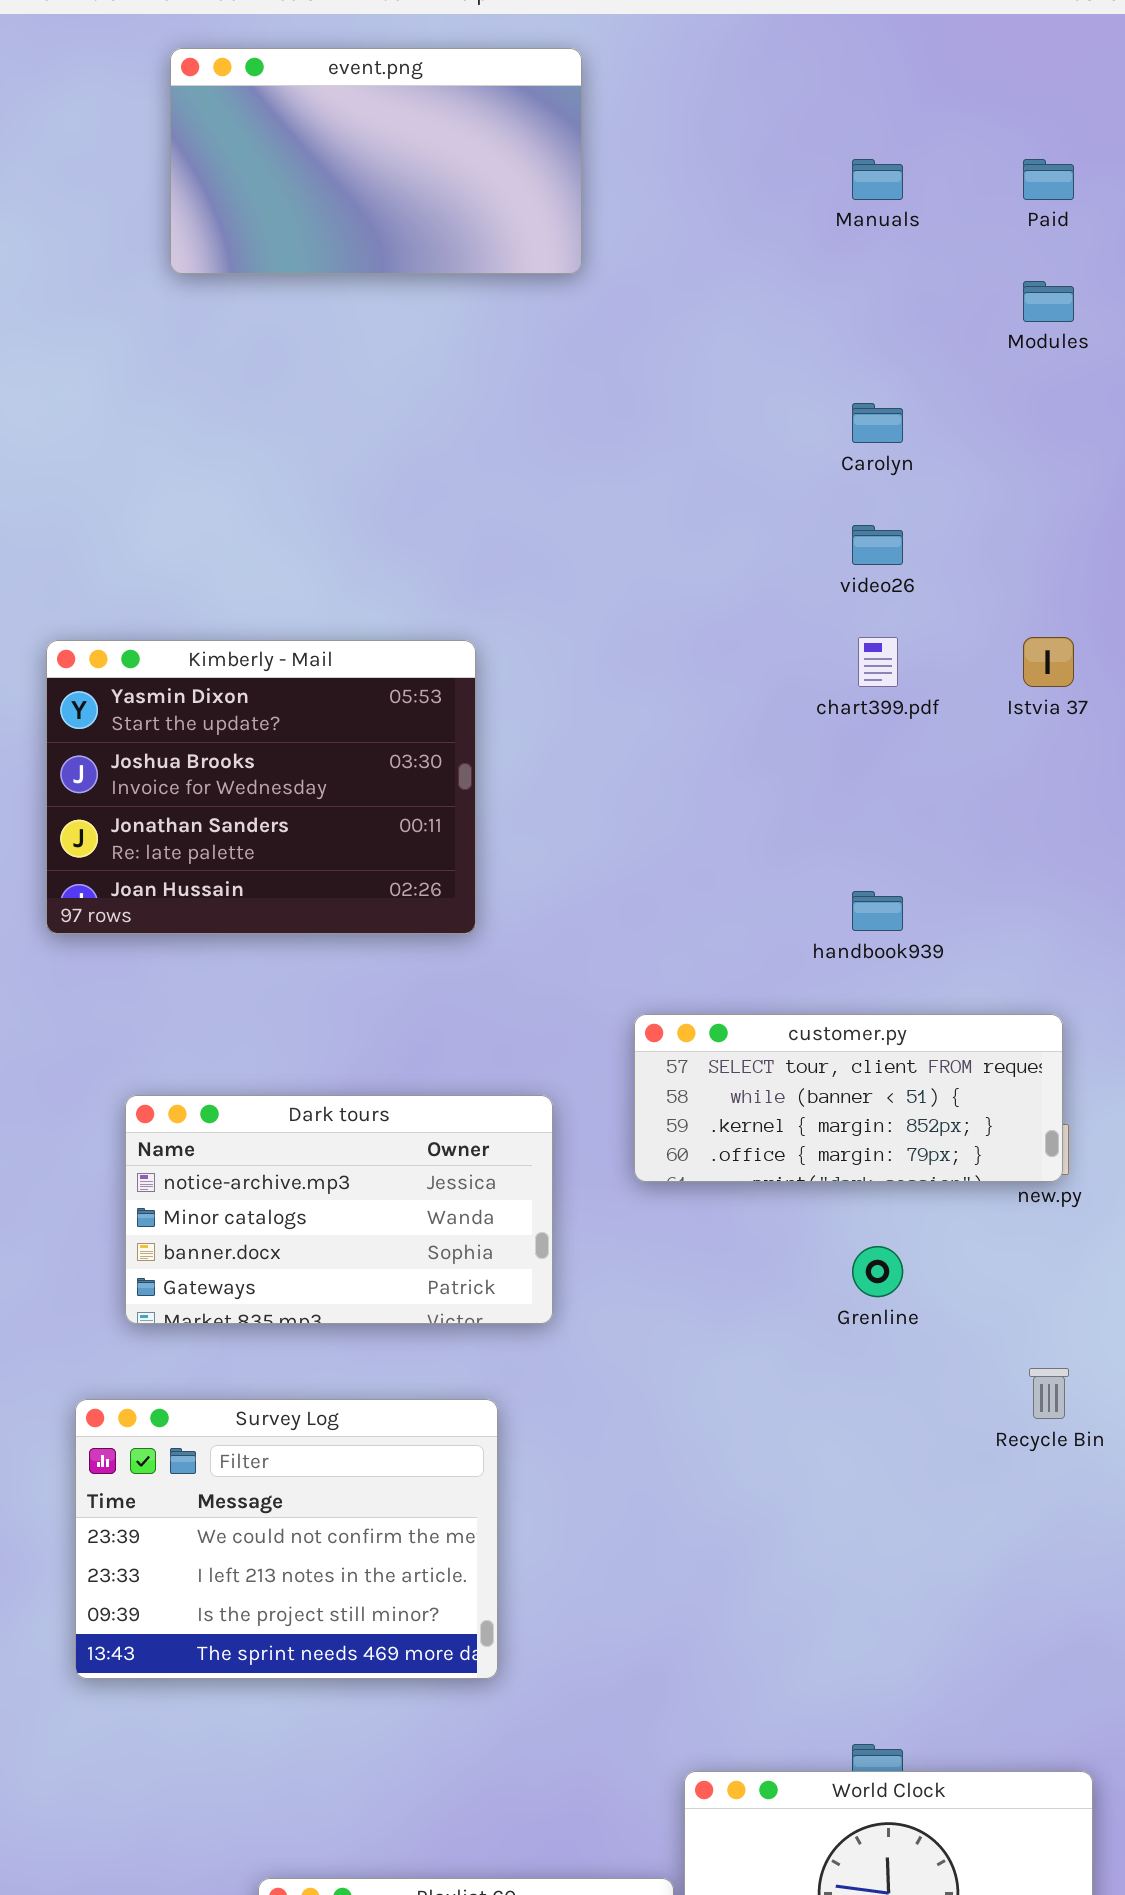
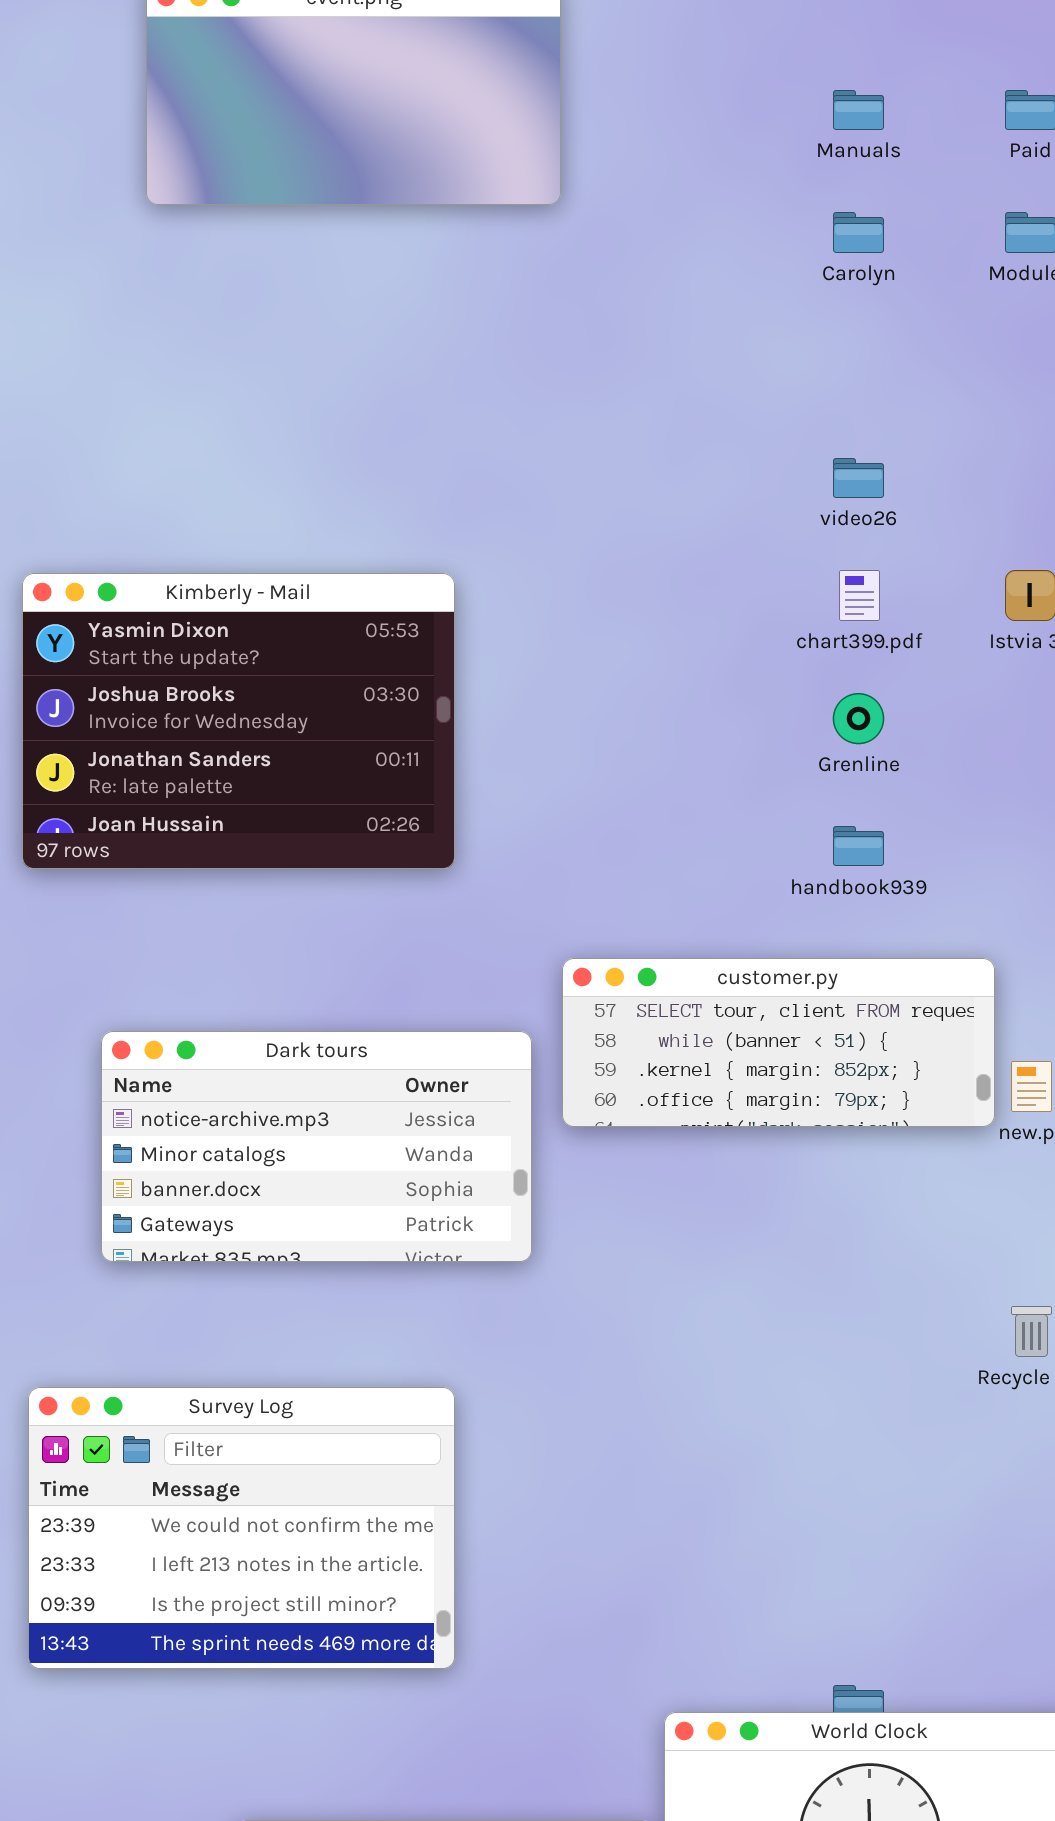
Carolyn: [852,403,903,443] -> [833,212,884,253], moved
customer.py: [634,1014,1063,1182] -> [562,958,995,1127], moved
Grenline: [852,1246,903,1297] -> [833,693,884,744], moved
Survey Log: [75,1399,498,1679] -> [28,1387,455,1669], moved

